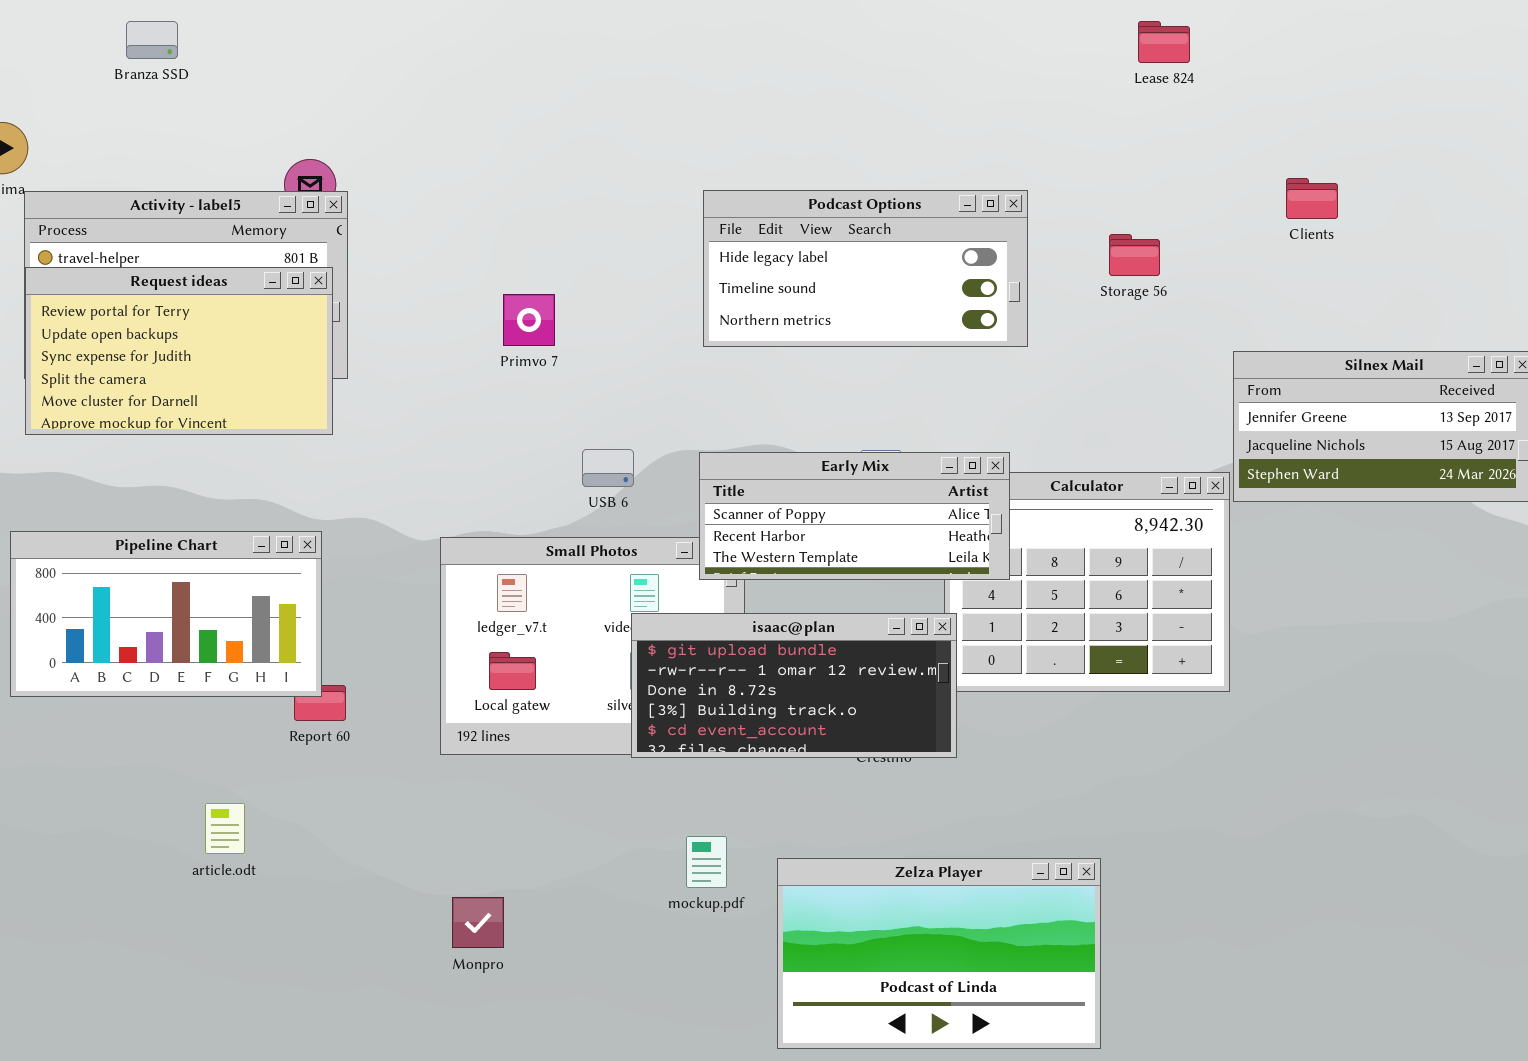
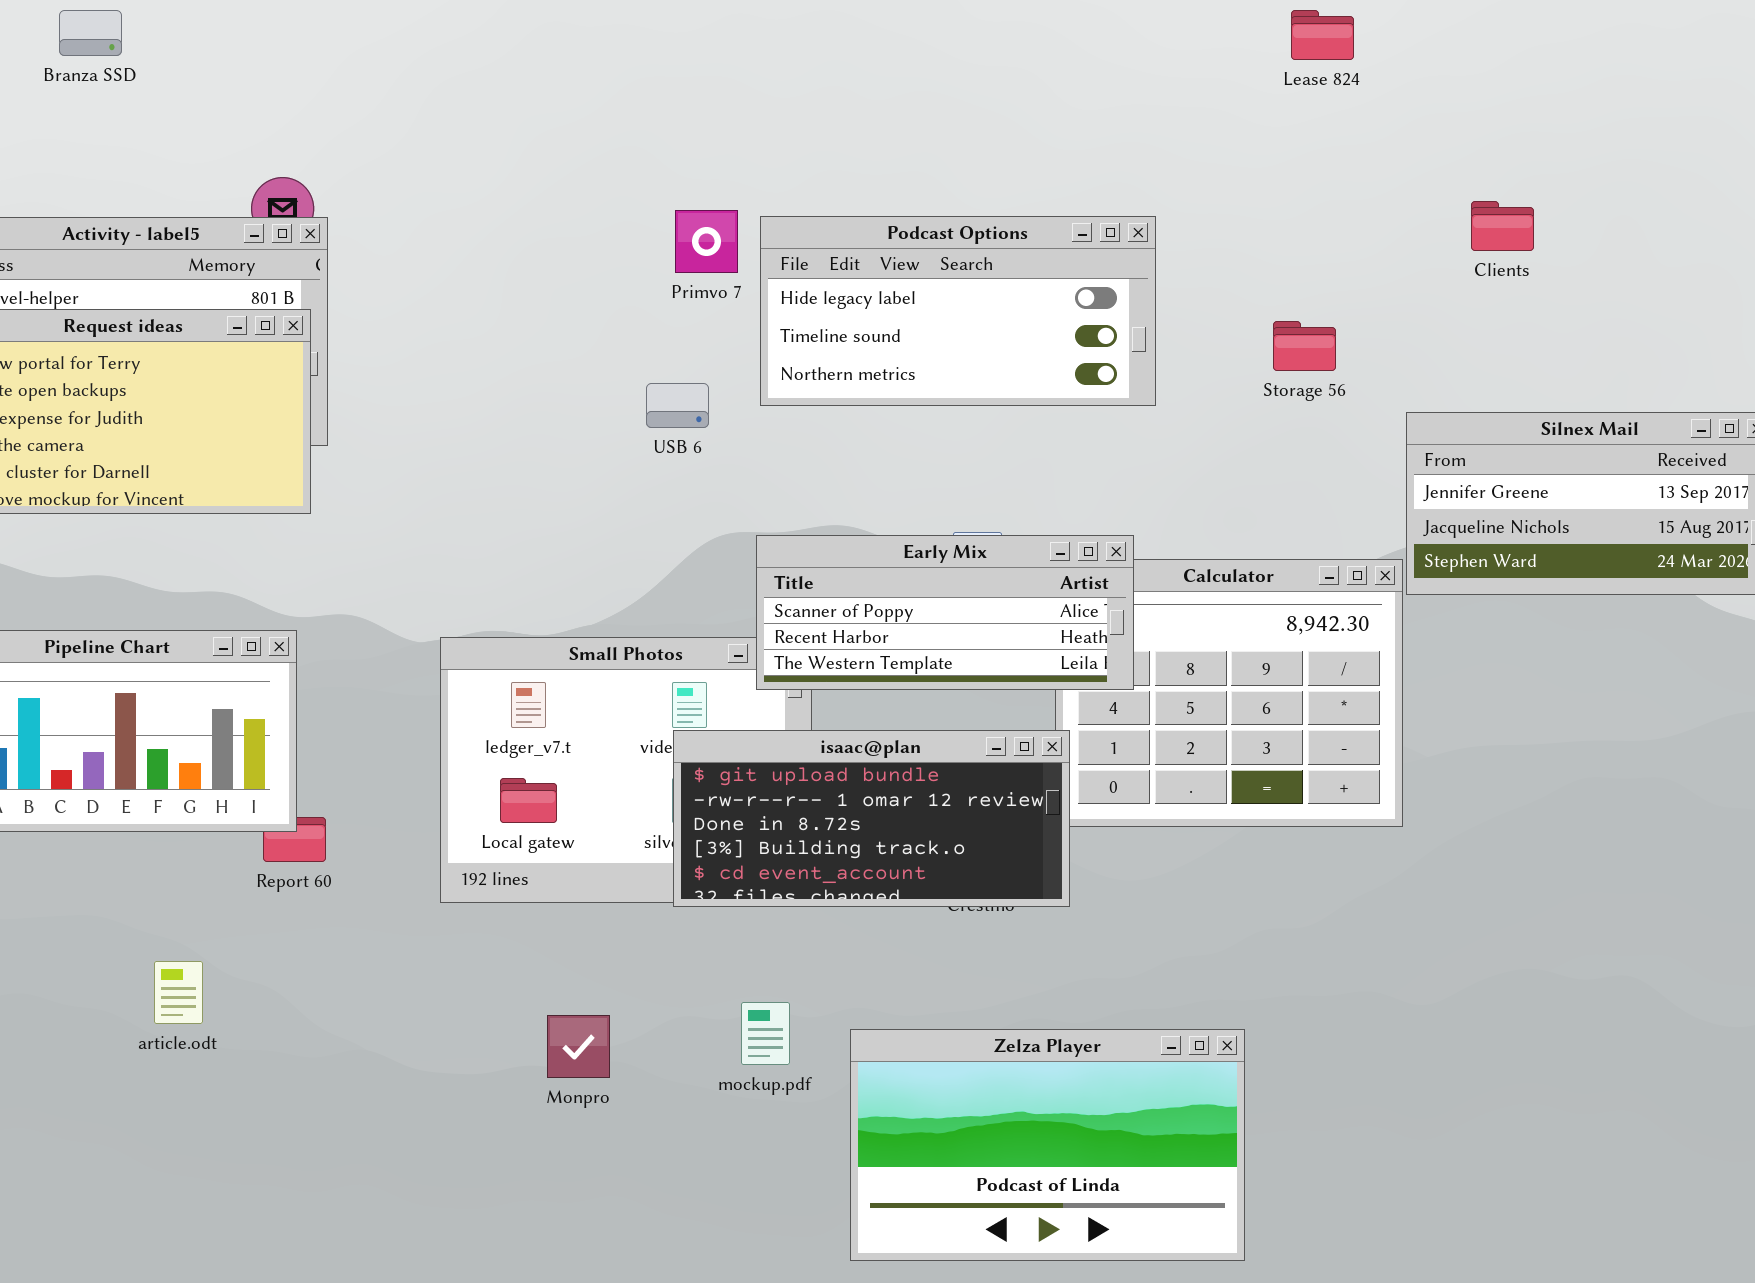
Storage 56: [1109,234,1160,276] -> [1273,321,1336,371], moved
Primvo 7: [503,294,555,346] -> [675,210,738,273], moved
USB 6: [582,449,634,487] -> [646,383,709,428], moved
Monpro: [452,897,504,948] -> [547,1015,610,1078], moved

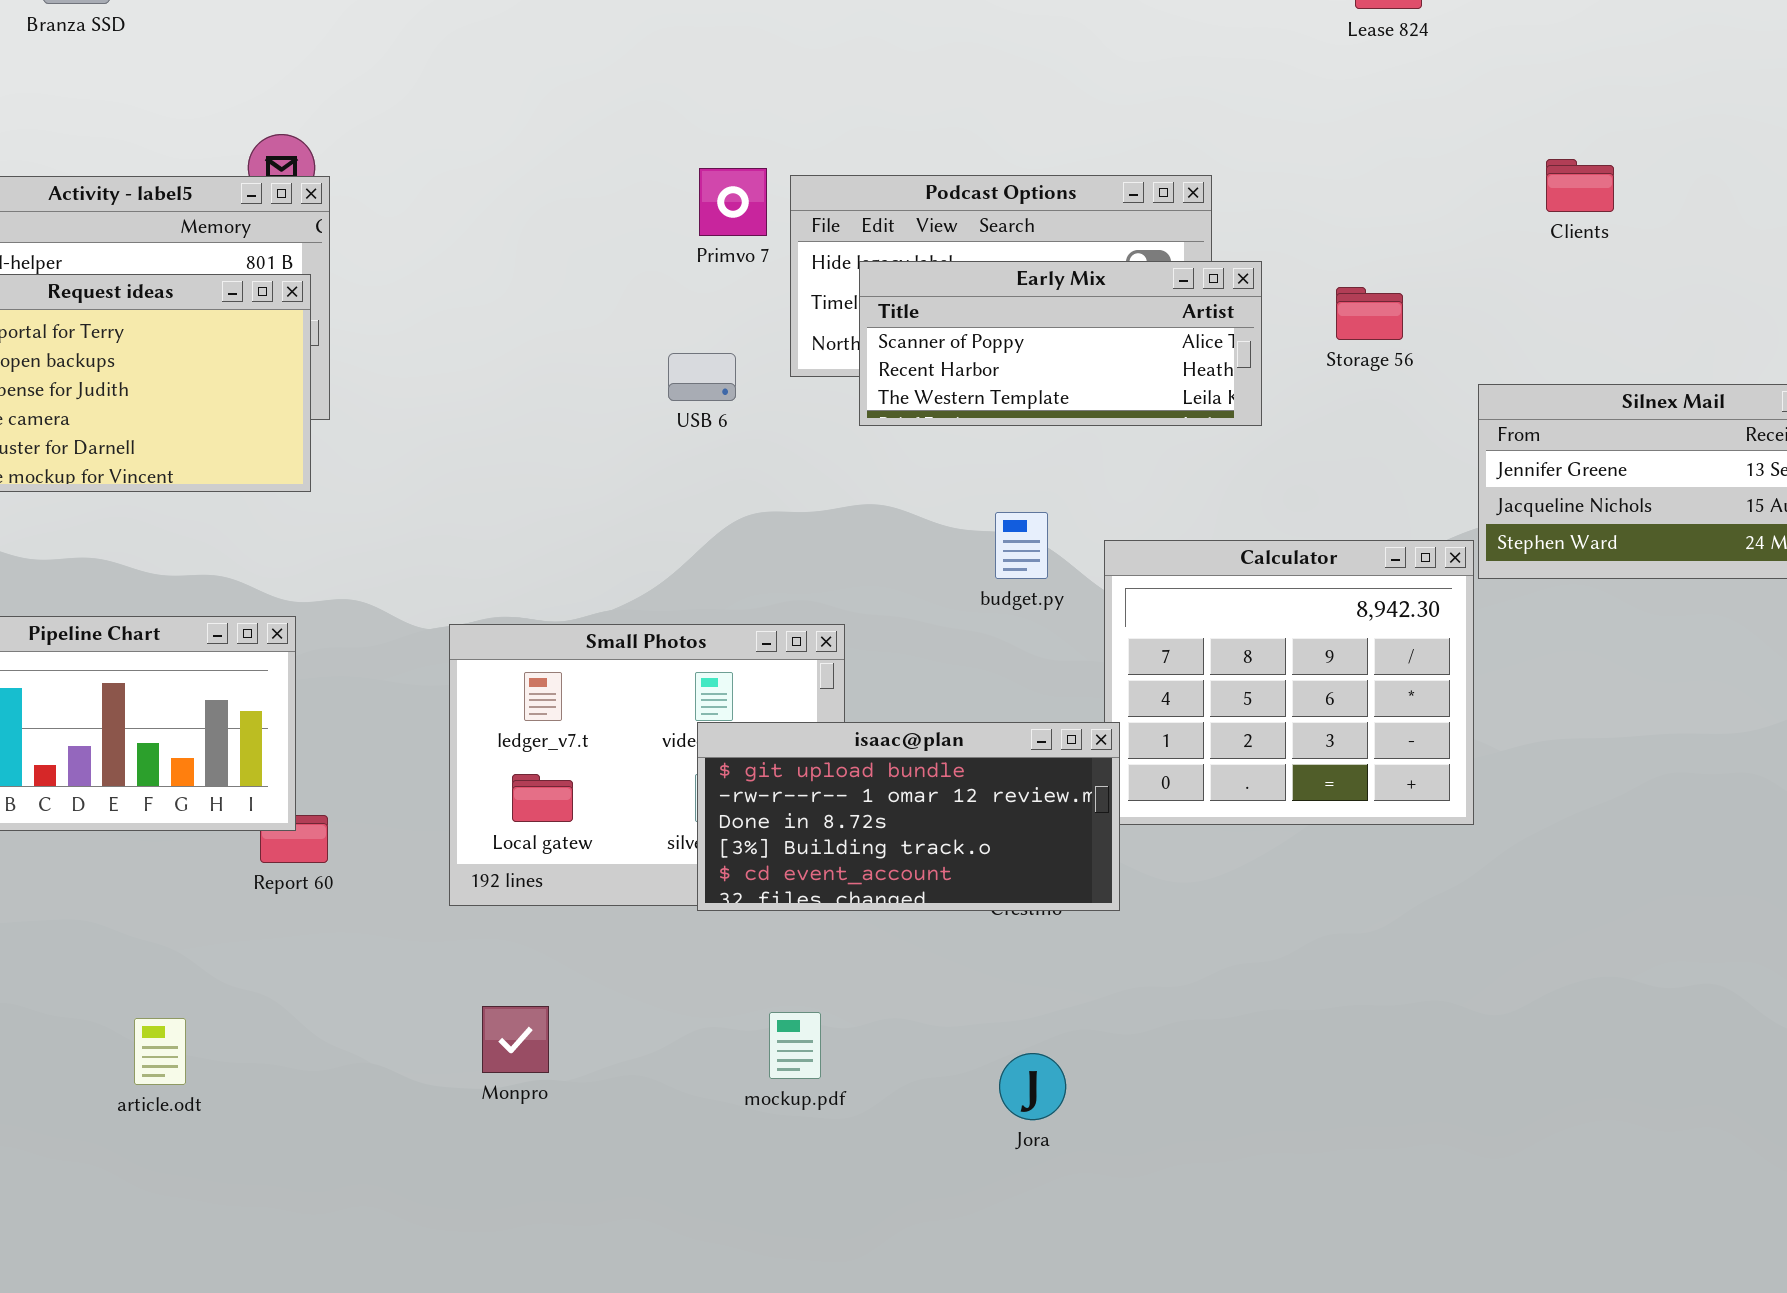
Early Mix: [756,535,1134,690] -> [859,261,1262,426], moved
article.odt: [154,961,203,1024] -> [134,1018,186,1085], moved
Monpro: [547,1015,610,1078] -> [482,1006,549,1073], moved
Zelza Player: [850,1029,1245,1261] -> none, closed

